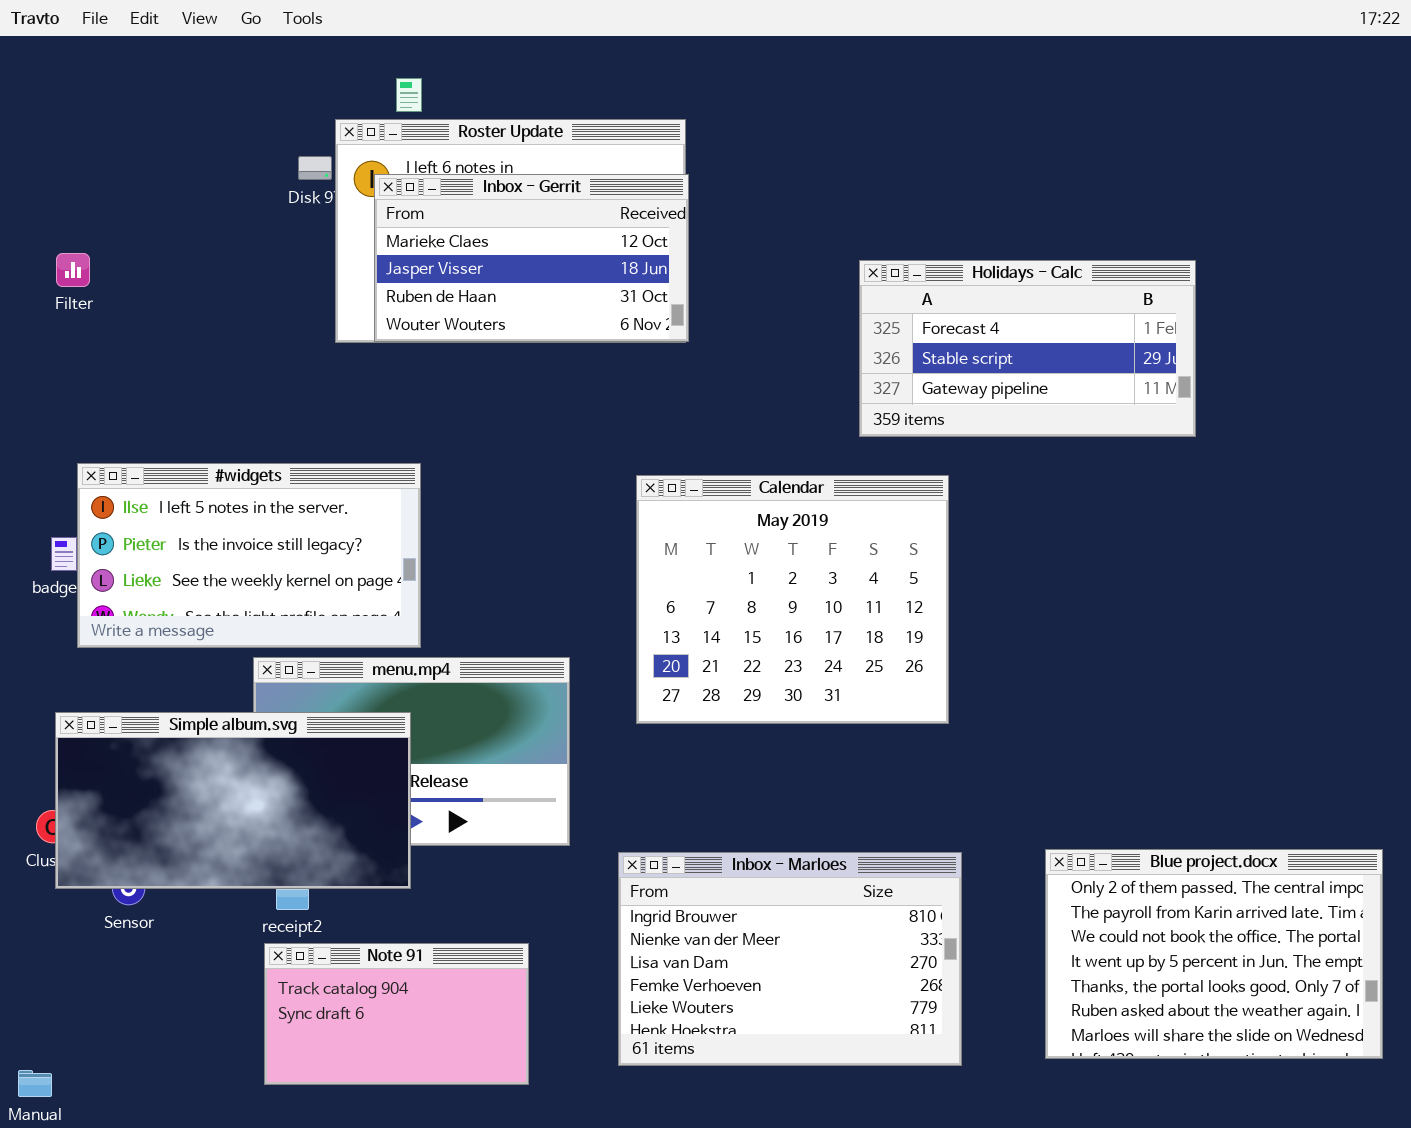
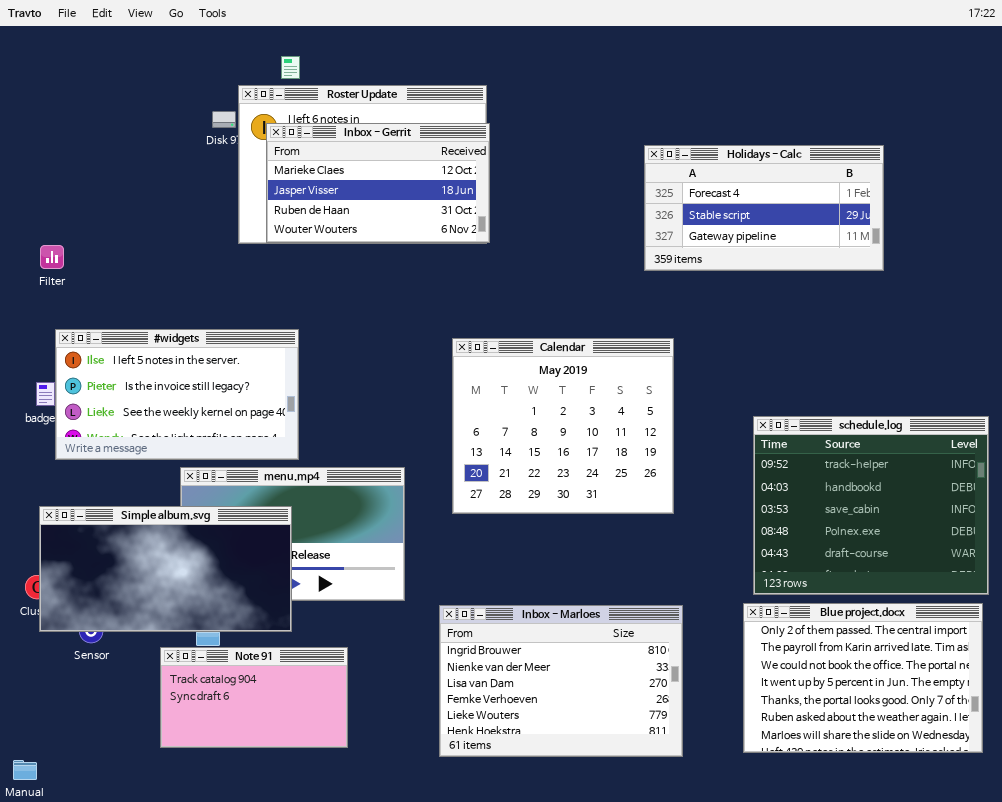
Filter: [56,253,90,287] -> [40,245,64,269], moved
Holidays - Calc: [859,260,1196,437] -> [644,145,884,271], moved
schedule.log: none -> [753,416,989,595], opened
Note 91: [264,943,529,1085] -> [160,647,348,748], moved

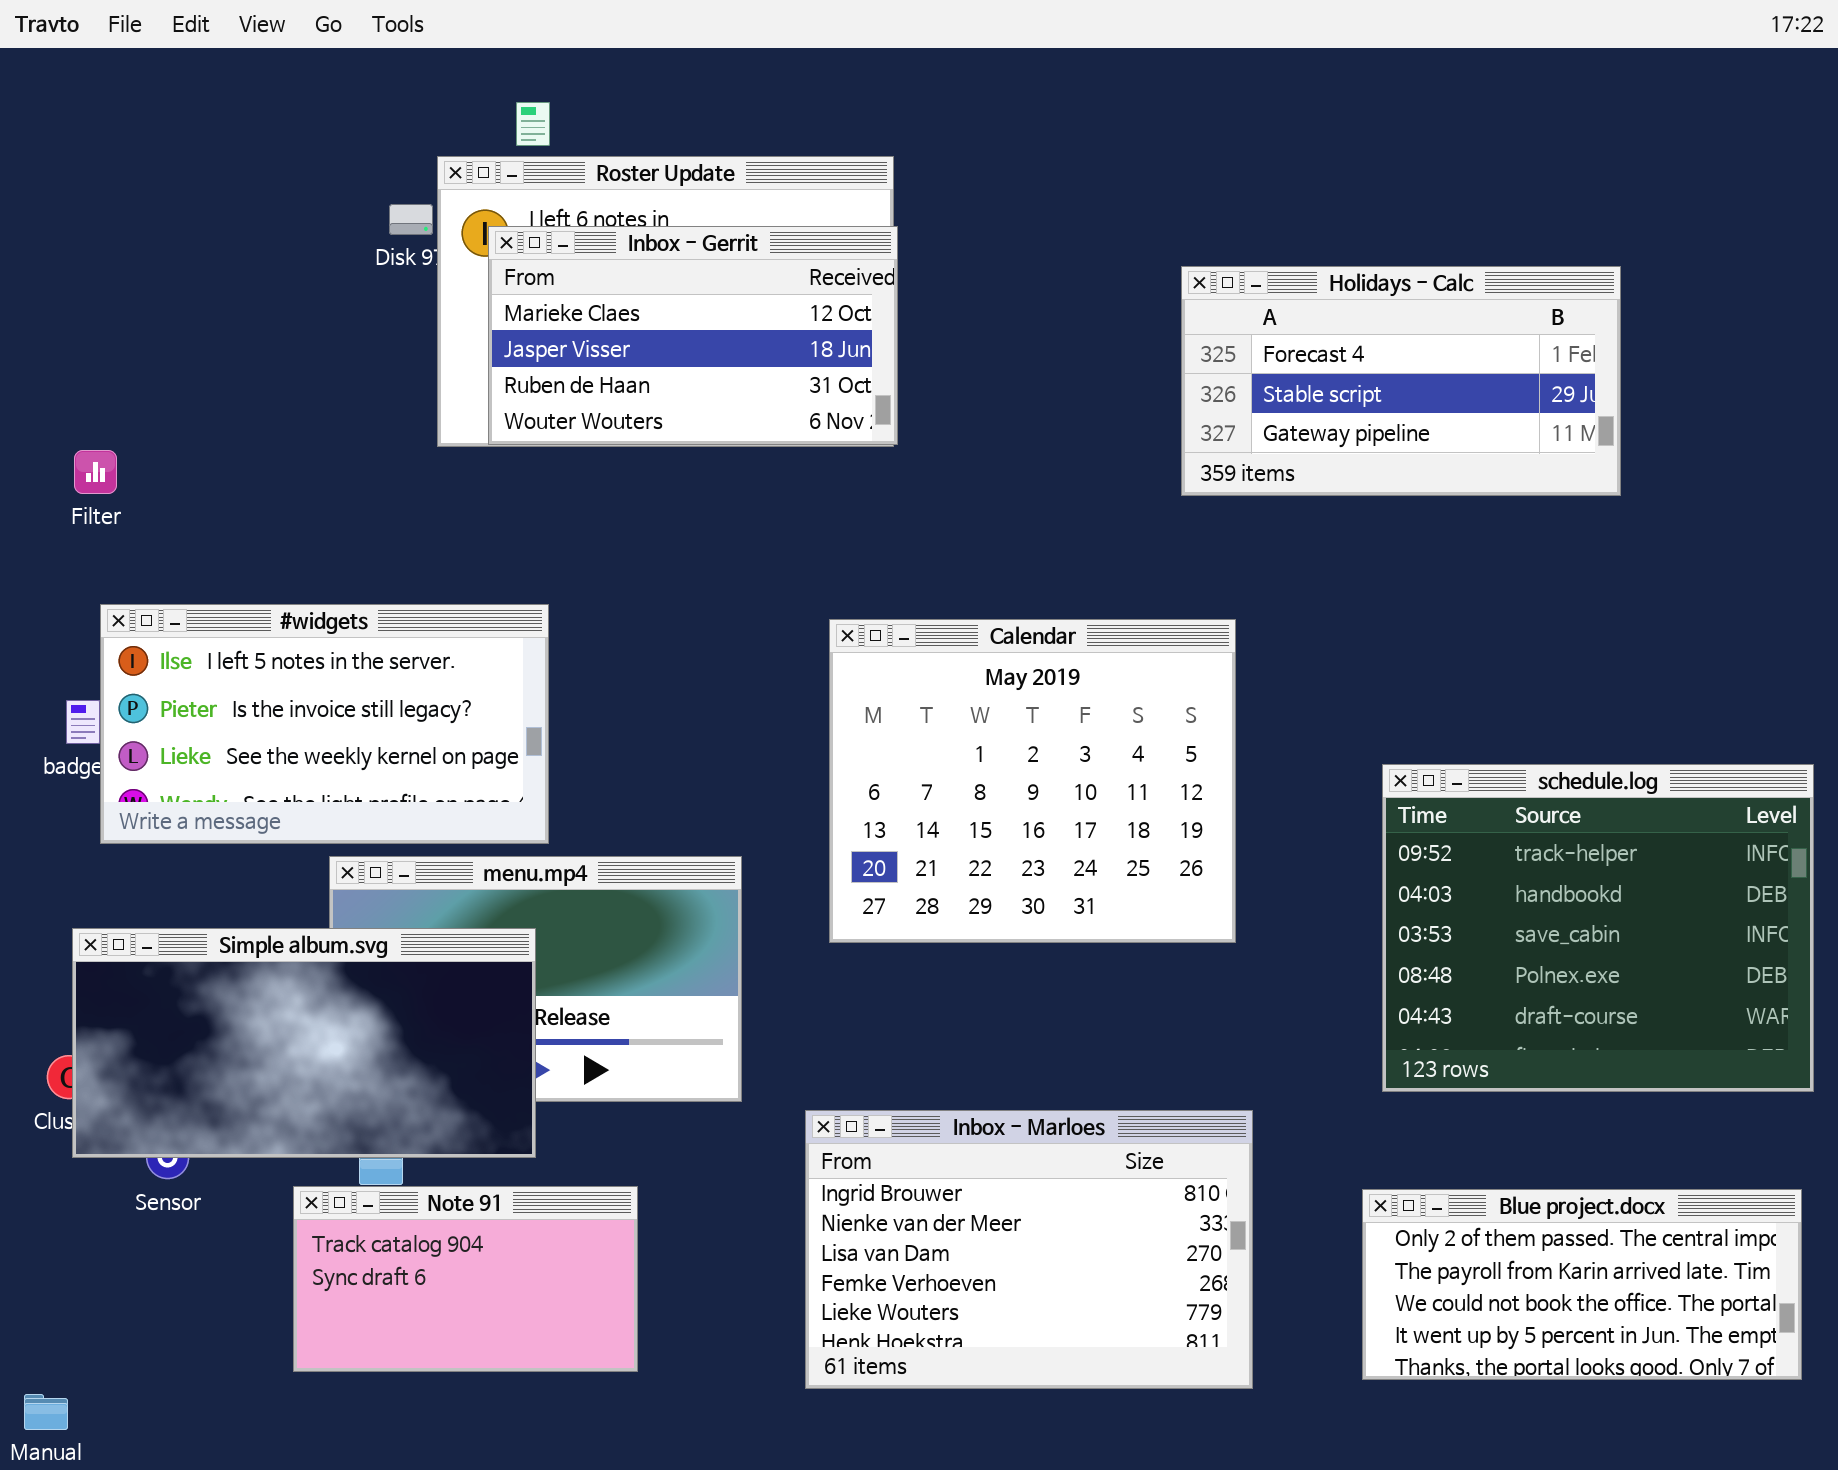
Blue project.docx: [743,603,983,753] -> [1362,1189,1802,1380], resized

